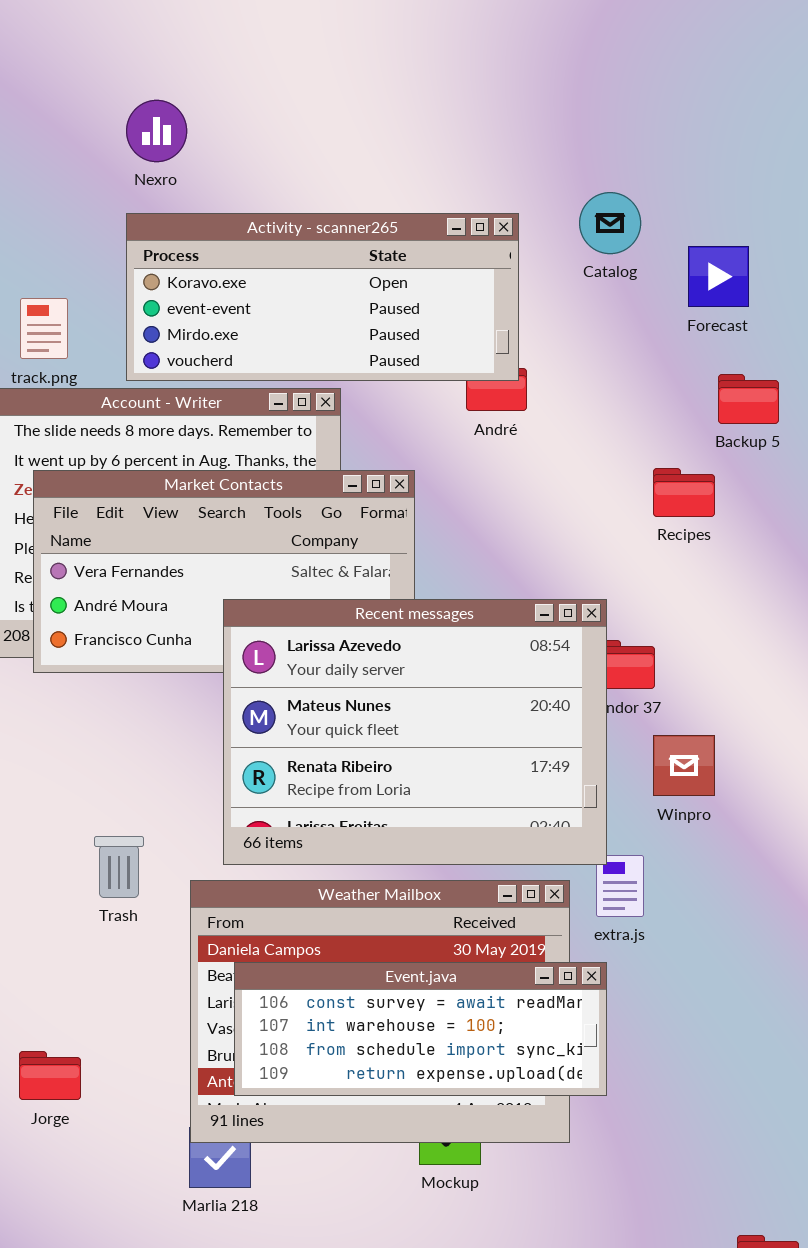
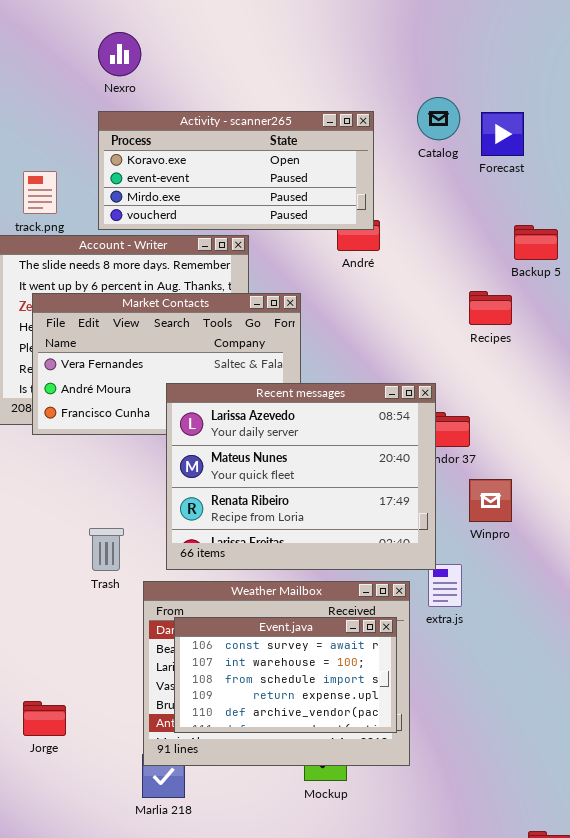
Forecast: [688,246,749,307] -> [481,112,524,156], moved
Trash: [94,836,144,898] -> [89,528,124,571], moved
Event.java: [234,962,607,1096] -> [174,617,397,733], resized

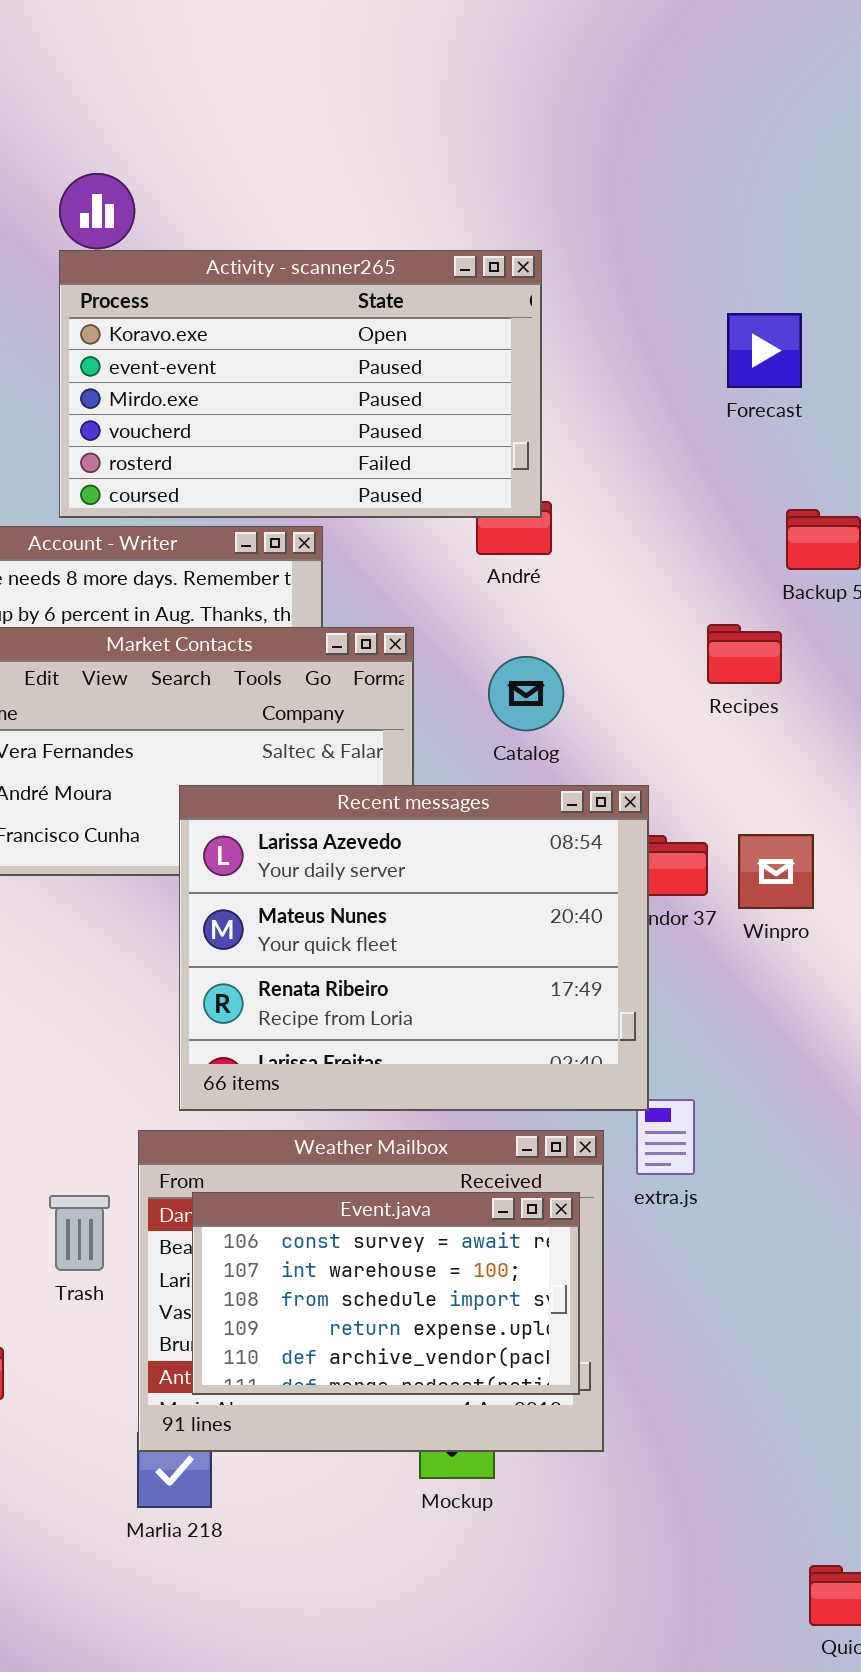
Catalog: [417,97,460,140] -> [488,656,564,731], moved
Activity - scanner265: [98,111,374,230] -> [59,250,542,518], resized
Winpro: [469,479,512,522] -> [738,834,814,909], moved
Trash: [89,528,124,571] -> [49,1195,110,1271], moved

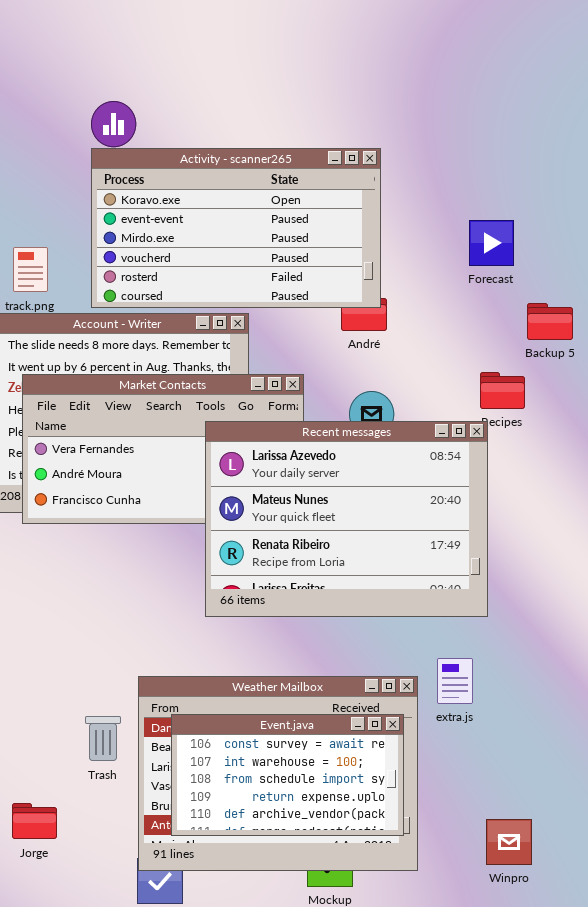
Forecast: [727,313,802,388] -> [469,220,514,266], moved
Recent messages: [179,785,649,1111] -> [205,421,488,617], moved
Winpro: [738,834,814,909] -> [486,819,532,865], moved

